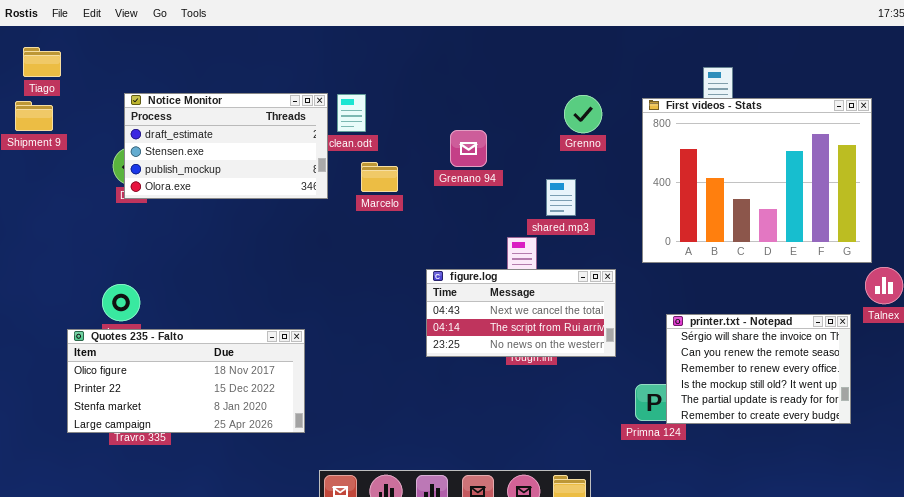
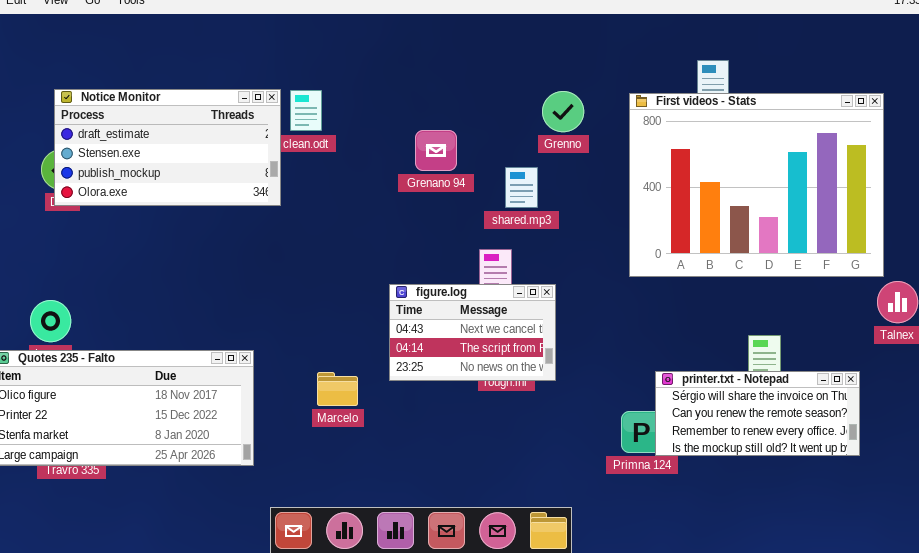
Marcelo: [361,162,398,192] -> [317,372,358,406], moved
shared.mp3: [546,179,576,216] -> [505,167,538,208], moved
figure.log: [426,269,616,357] -> [389,284,556,381], resized
printer.txt - Notepad: [666,314,851,424] -> [655,371,860,456], resized

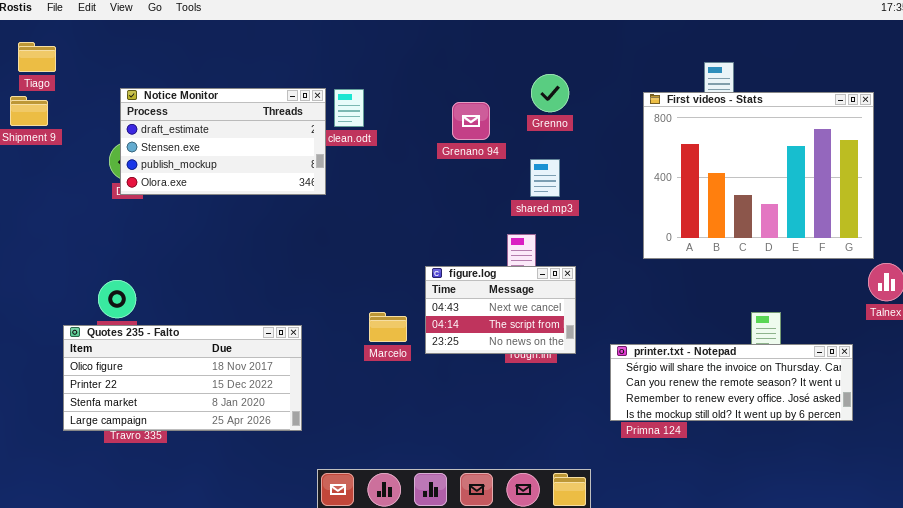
Grenno: [542,91,584,132] -> [531,74,569,112], moved
Grenano 94: [415,130,457,171] -> [452,102,490,140], moved
printer.txt - Notepad: [655,371,860,456] -> [610,344,853,421], resized
Marcelo: [317,372,358,406] -> [369,312,407,342], moved

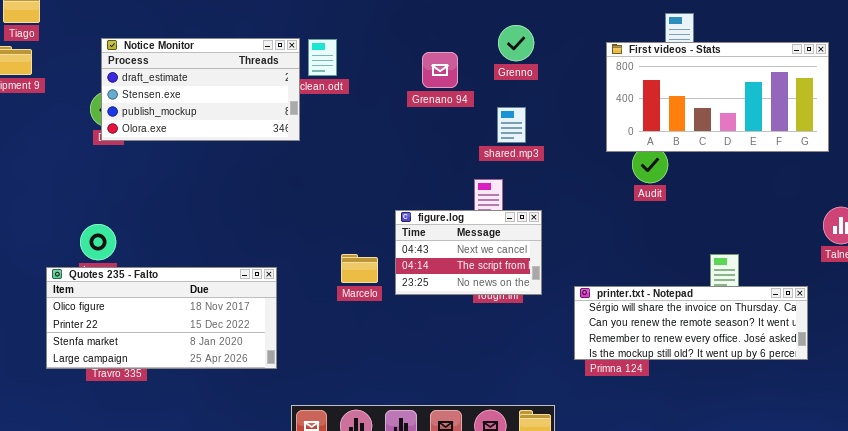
First videos - Stats: [643,92,874,259] -> [606,42,829,152], resized

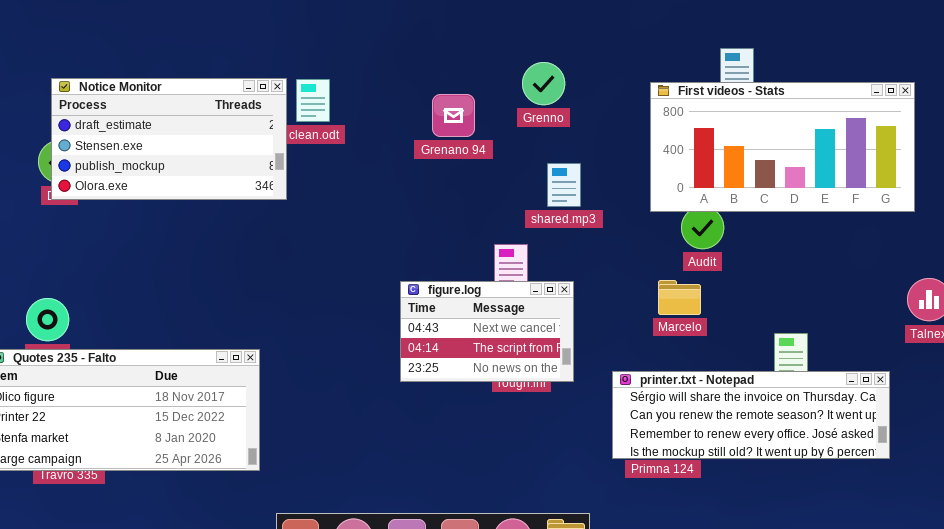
shared.mp3: [497,107,526,143] -> [547,163,581,207], moved
Marcelo: [341,254,378,283] -> [658,280,701,315], moved

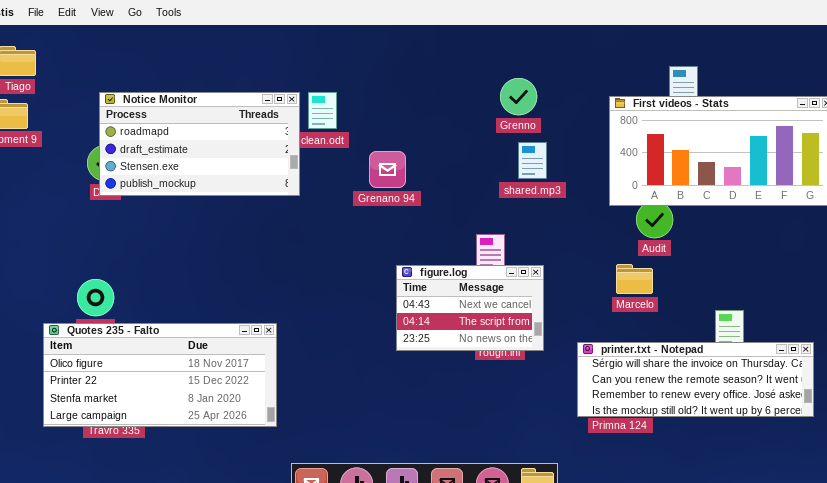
Notice Monitor: [51,78,287,200] -> [99,92,300,196], scrolled up 1 row
Grenano 94: [432,94,475,137] -> [369,151,406,188], moved
shared.mp3: [547,163,581,207] -> [518,142,547,179], moved

